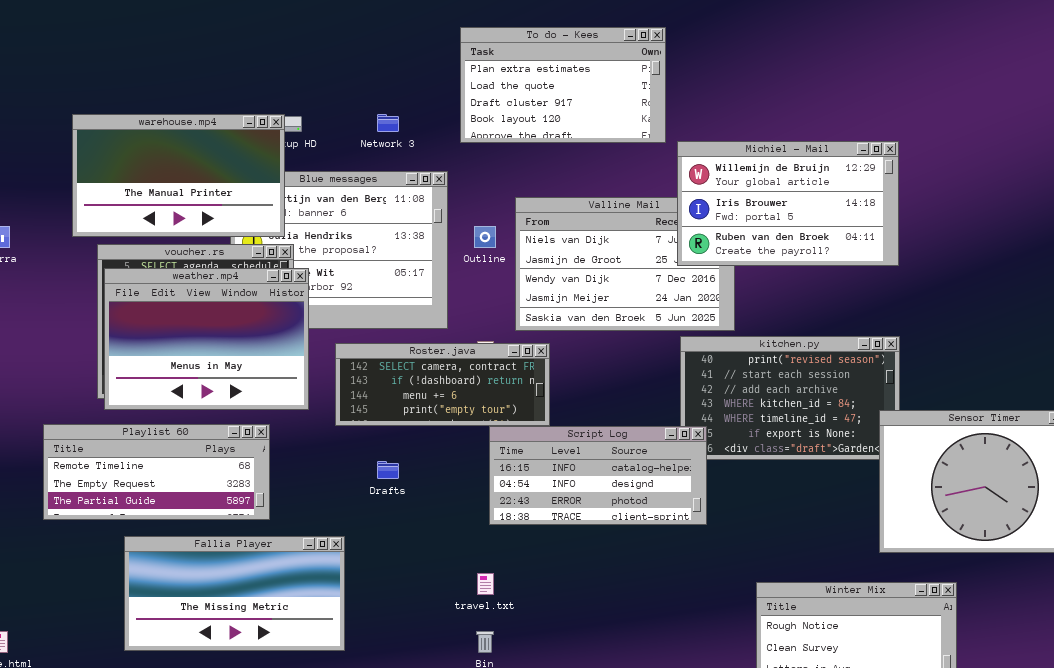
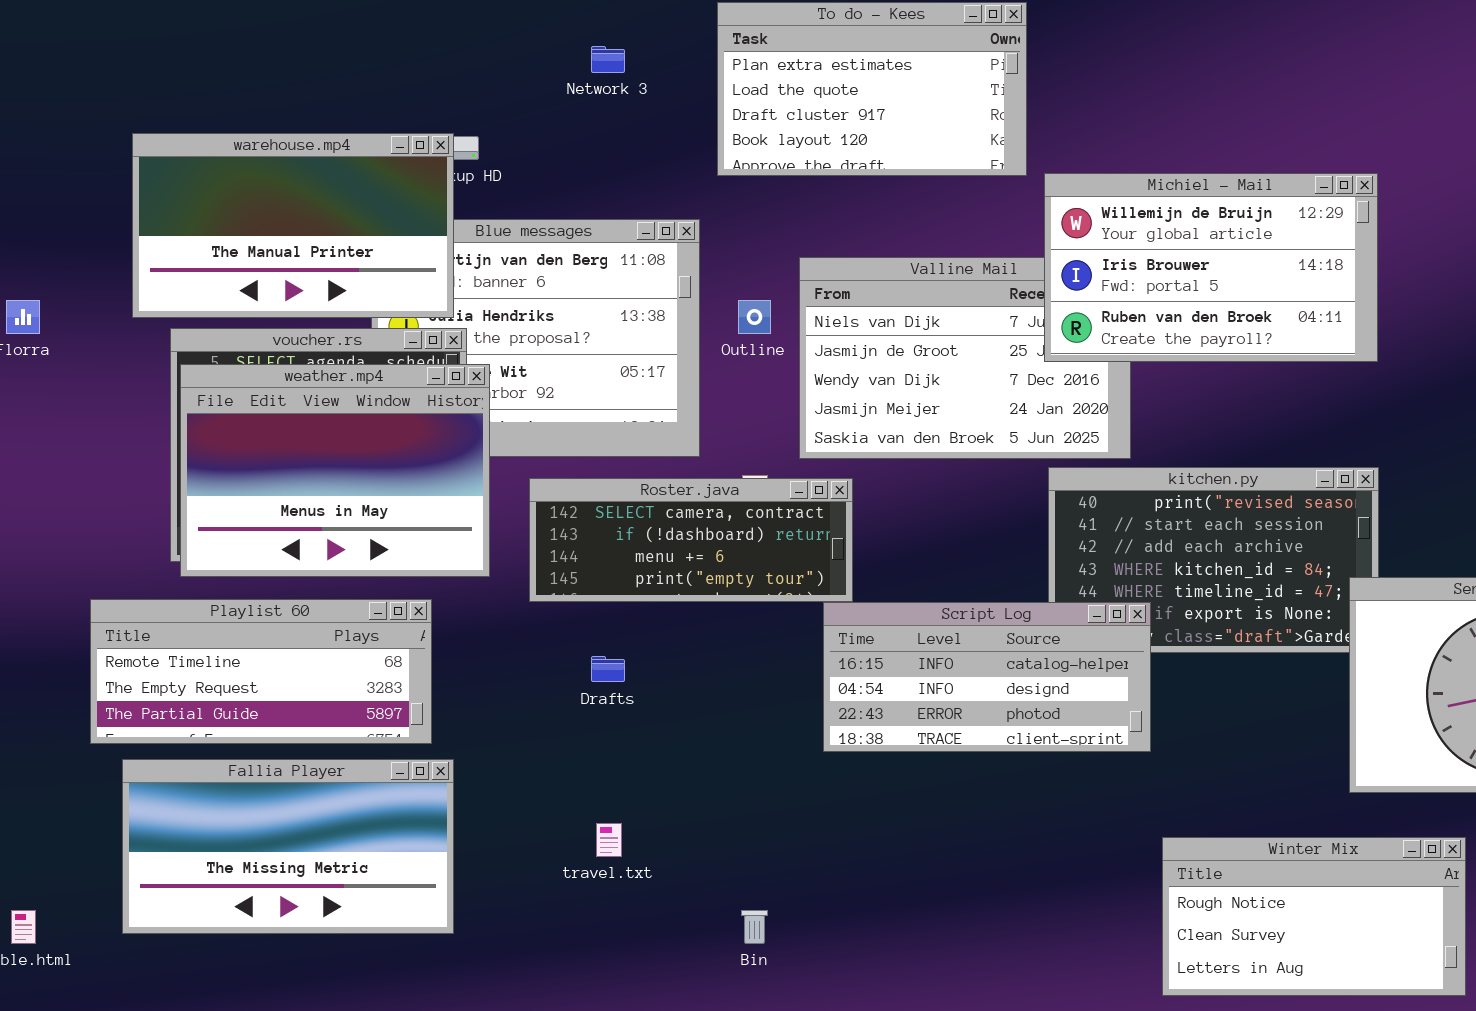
Network 3: [377,114,399,132] -> [591,46,625,73], moved
Script Log: [489,426,707,525] -> [823,602,1151,752], moved
Fallia Player: [124,536,345,651] -> [122,759,454,934], moved
travel.txt: [477,573,494,595] -> [596,823,622,857], moved

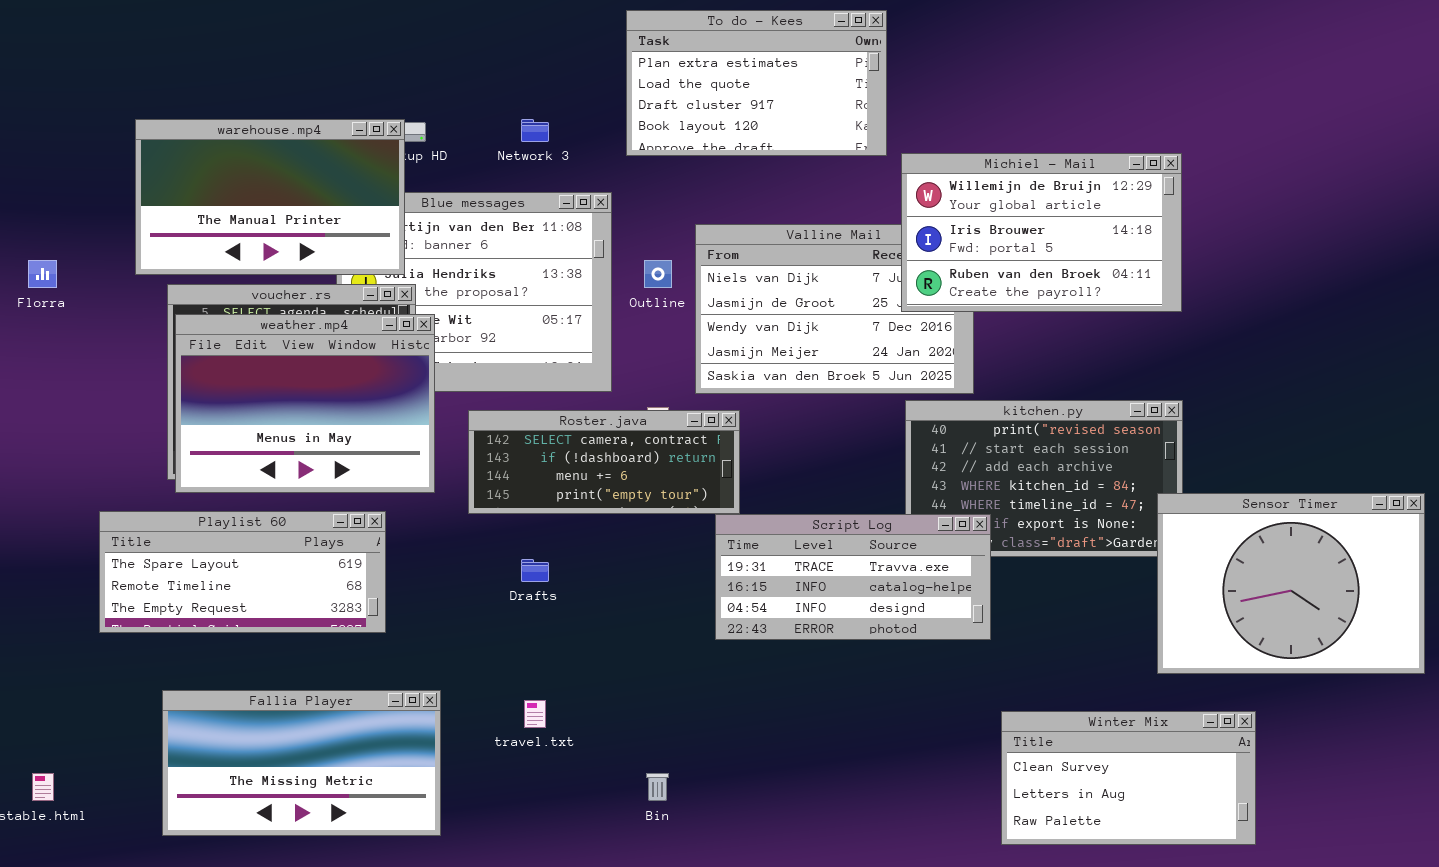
Network 3: [591,46,625,73] -> [521,119,549,142], moved
Playlist 60: [90,599,432,744] -> [99,511,386,633], scrolled up 1 row
Script Log: [823,602,1151,752] -> [715,514,991,640], scrolled up 1 row
Fallia Player: [122,759,454,934] -> [162,690,441,836], moved
Winter Mix: [1162,837,1466,996] -> [1001,711,1256,845], scrolled down 1 row

